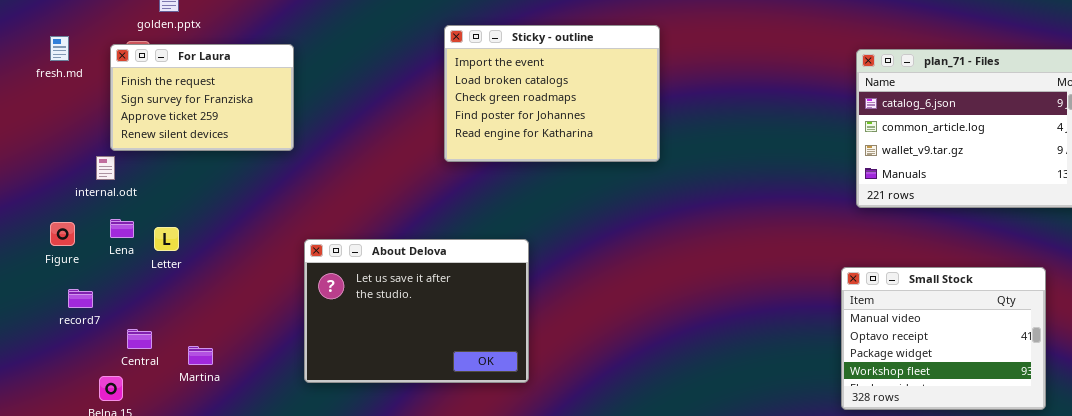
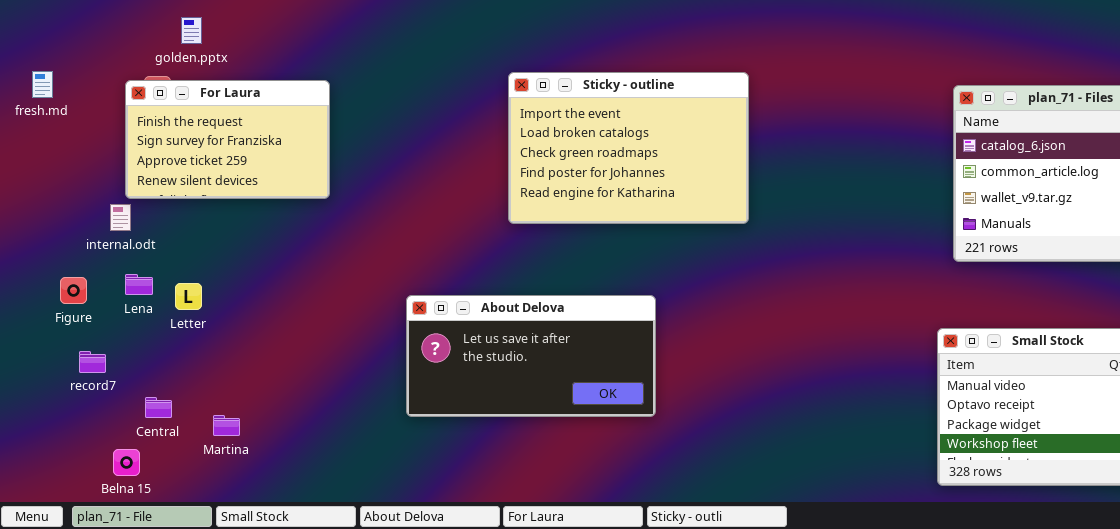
Sticky - outline: [444,25,660,162] -> [508,72,749,224], moved
fresh.md: [50,36,69,61] -> [32,71,53,98], moved
About Delova: [304,239,529,383] -> [406,295,656,417], moved, resized

